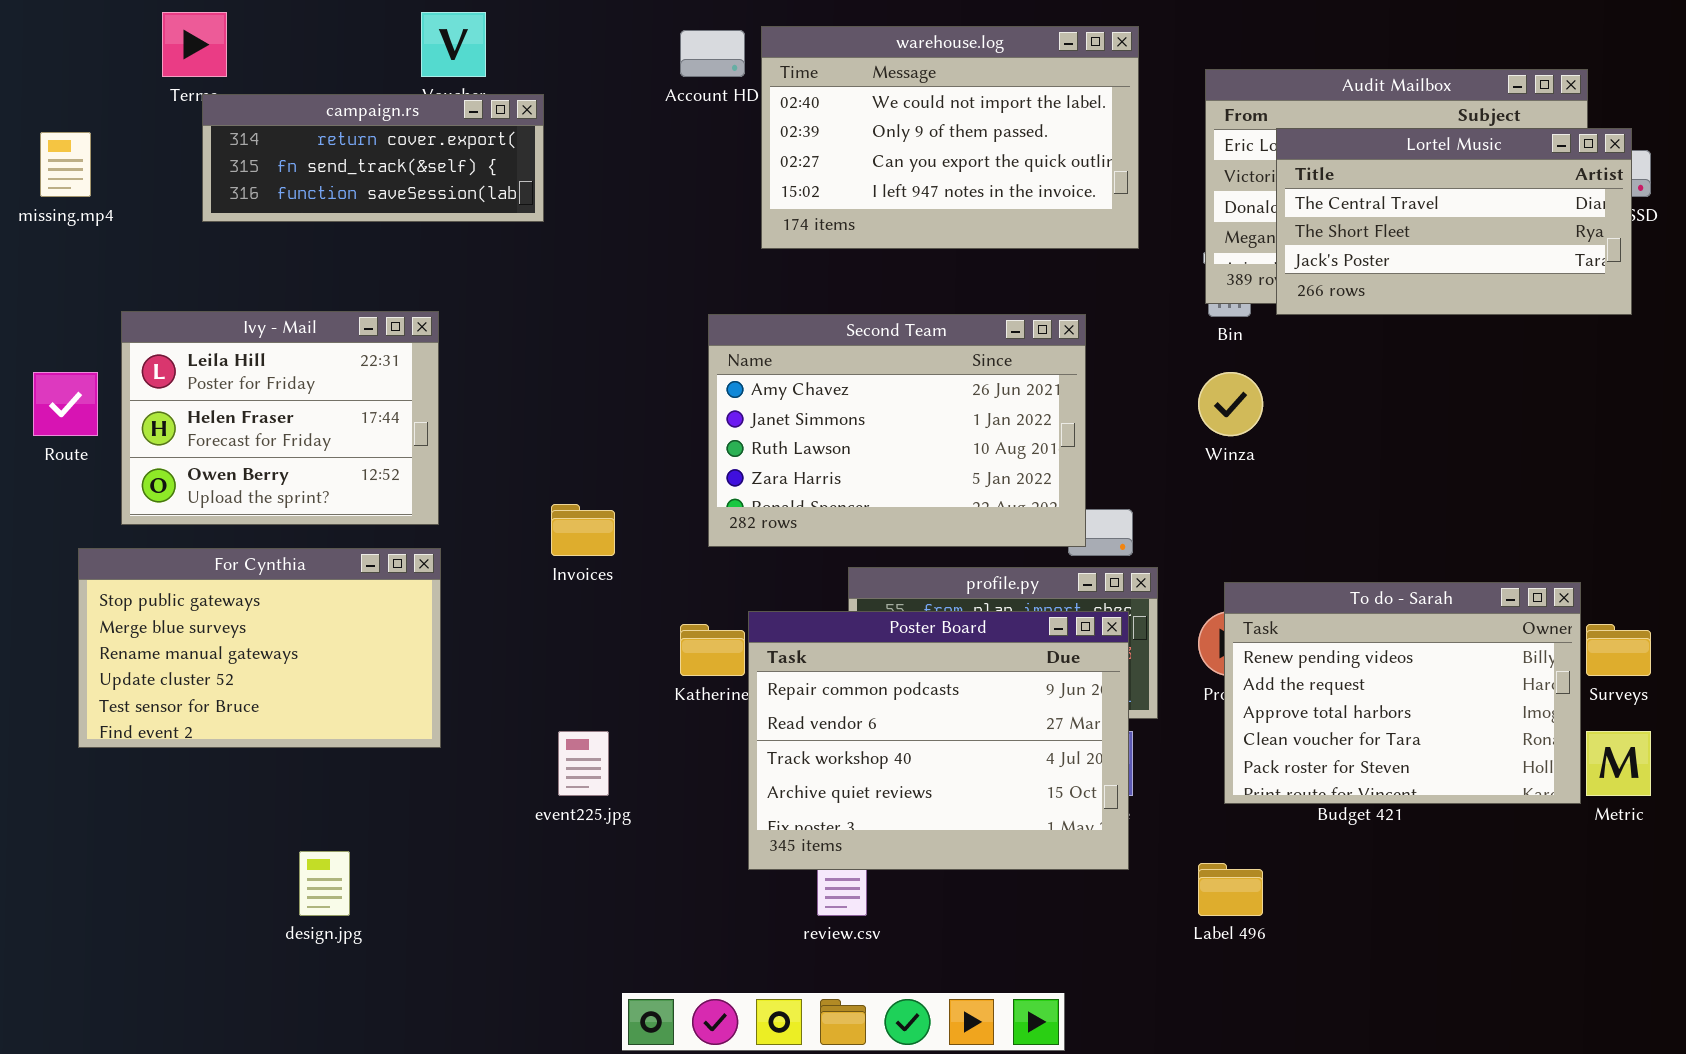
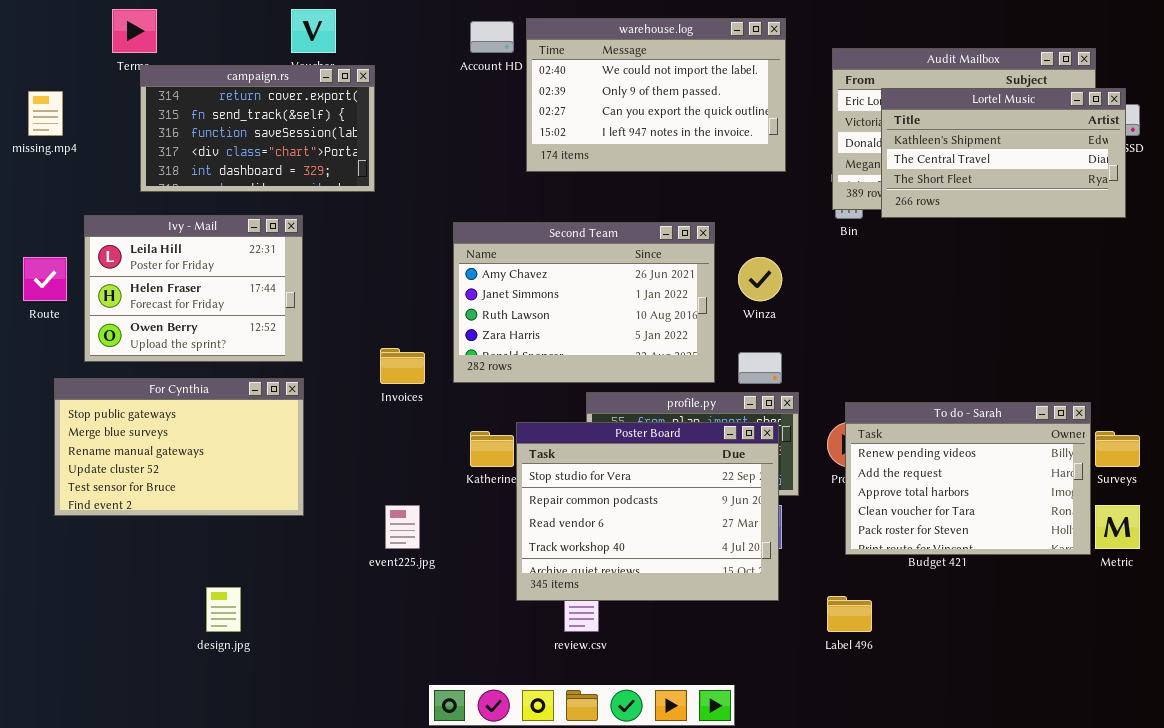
campaign.rs: [202,94,544,222] -> [140,65,375,192], resized
Lortel Music: [1276,128,1632,315] -> [881,88,1126,218], scrolled up 1 row
Second Team: [708,314,1086,547] -> [453,222,715,383], moved
Winza: [1198,372,1263,436] -> [738,257,782,301], moved
Poster Board: [748,611,1129,870] -> [516,422,779,601], scrolled up 1 row

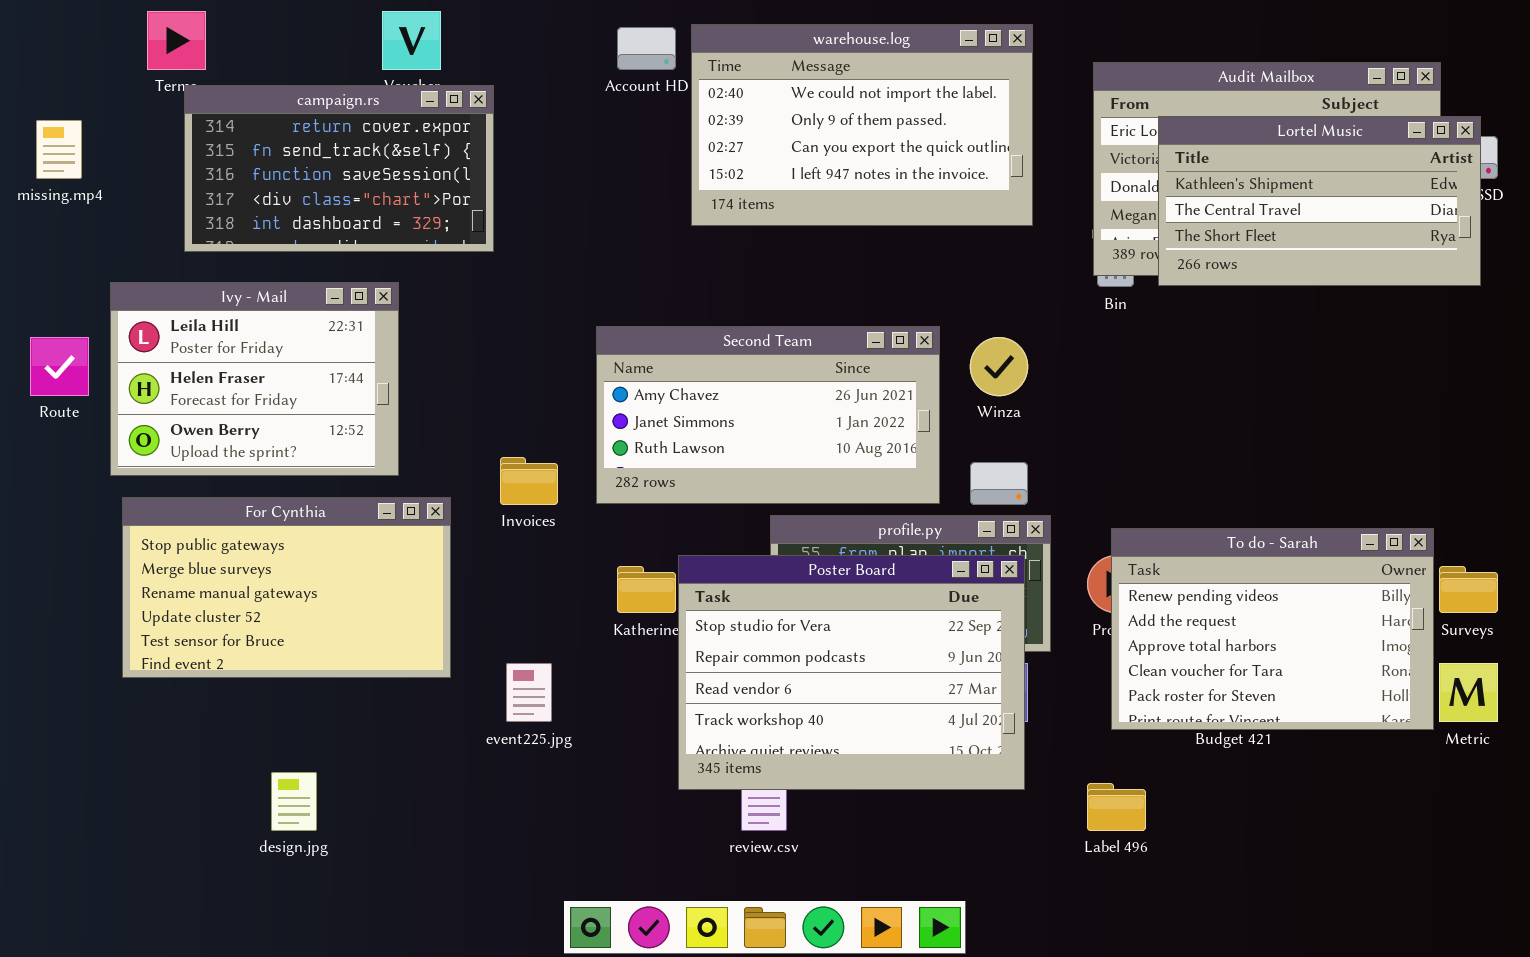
Second Team: [453,222,715,383] -> [596,326,940,504], resized
For Cynthia: [54,378,304,516] -> [122,497,451,678], moved

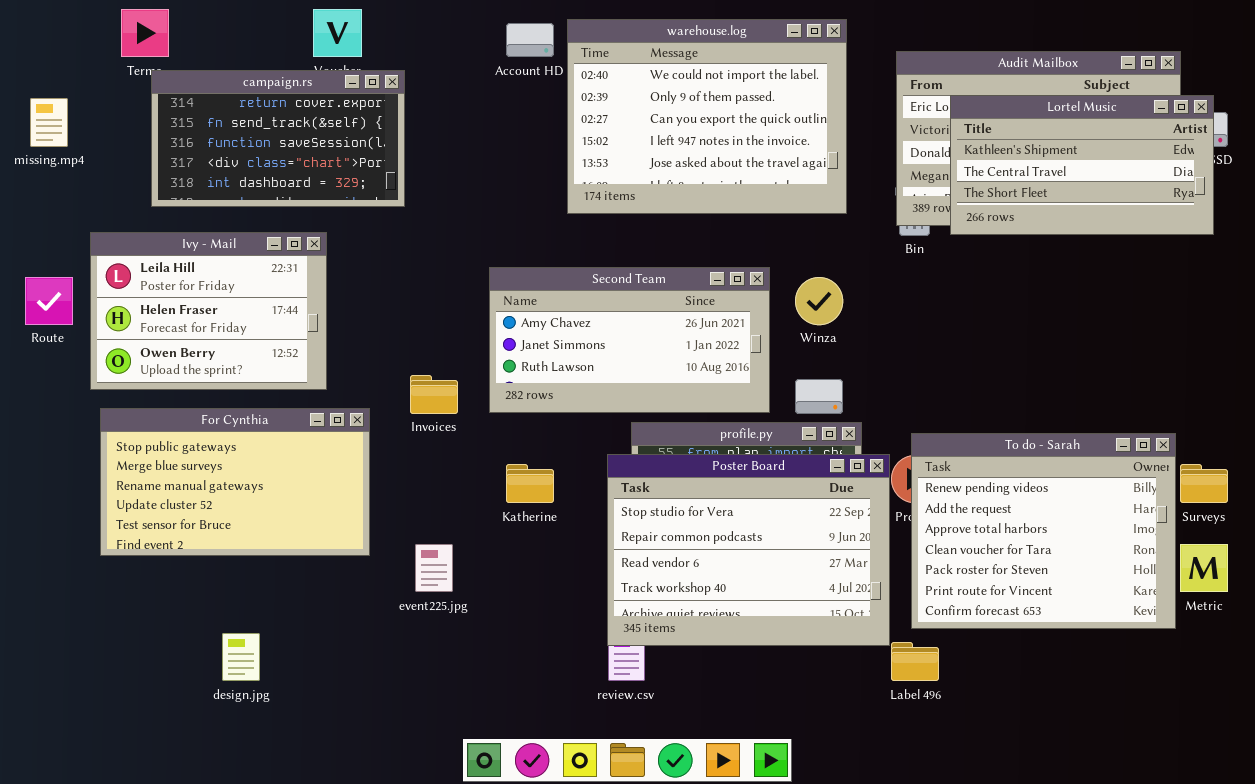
warehouse.log: [691,24,1033,226] -> [567,19,847,214], resized
To do - Sarah: [1111,528,1434,730] -> [911,433,1176,629], resized
Poster Board: [678,555,1025,790] -> [607,454,890,646], moved

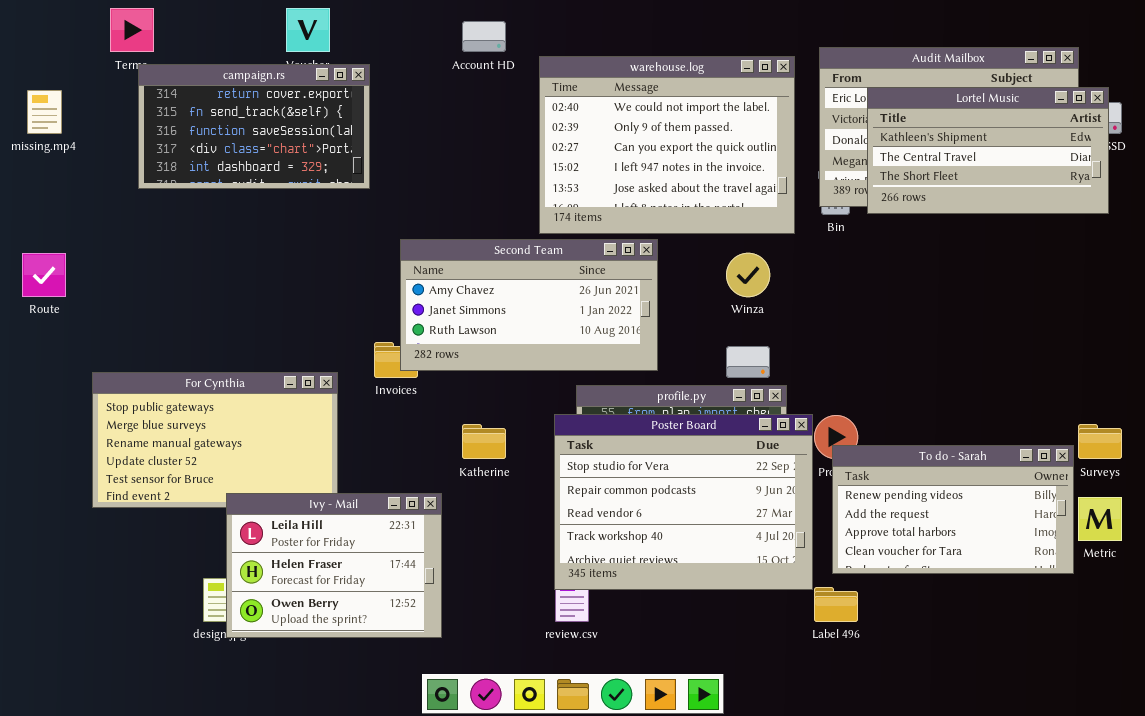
warehouse.log: [567,19,847,214] -> [539,56,795,234], moved
Ivy - Mail: [90,232,327,390] -> [226,493,442,638], moved
Second Team: [489,267,770,413] -> [400,239,658,371], moved
To do - Sarah: [911,433,1176,629] -> [832,445,1074,574], resized

